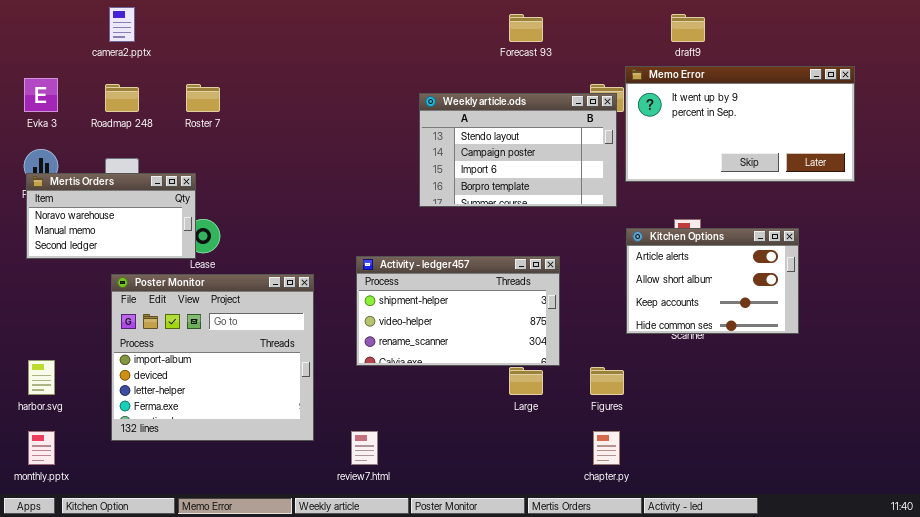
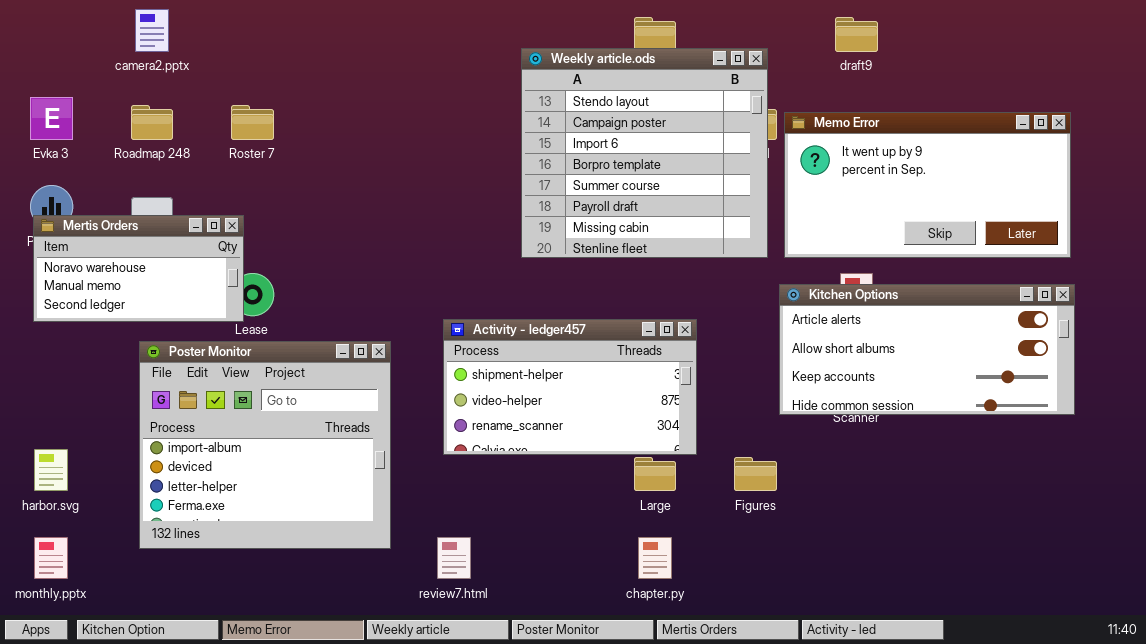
Memo Error: [625,66,855,182] -> [784,112,1071,258], moved
Weekly article.ods: [419,93,617,207] -> [521,48,768,258], resized
Kitchen Options: [626,228,799,334] -> [779,284,1075,415], resized
chapter.py: [593,431,620,465] -> [638,537,672,579], moved

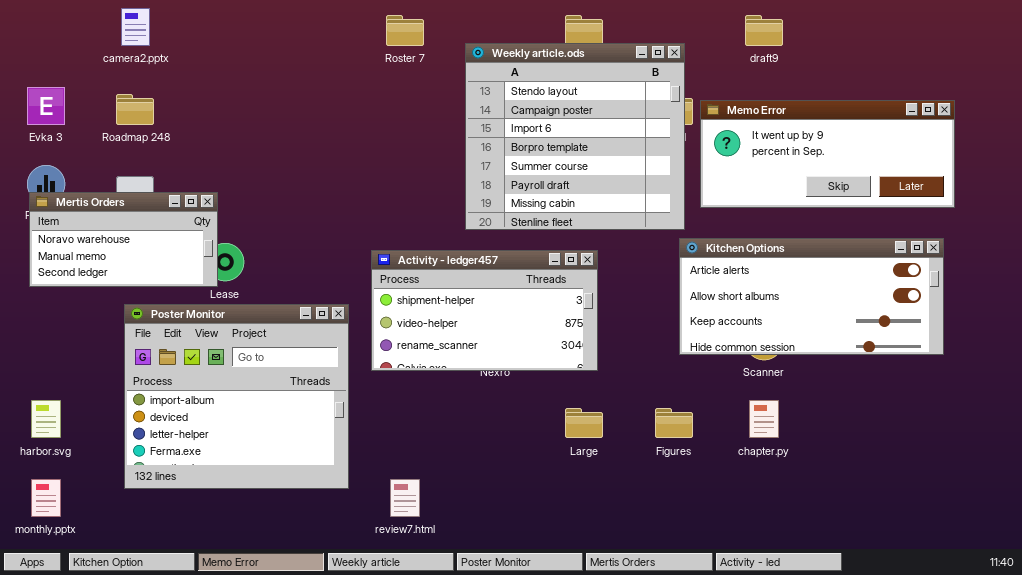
Roster 7: [231,105,274,140] -> [386,15,424,46], moved
Memo Error: [784,112,1071,258] -> [700,100,955,208], resized
Kitchen Options: [779,284,1075,415] -> [679,238,944,355], moved
Activity - ledger457: [443,319,697,455] -> [371,250,598,371], moved
chapter.py: [638,537,672,579] -> [749,400,779,438], moved

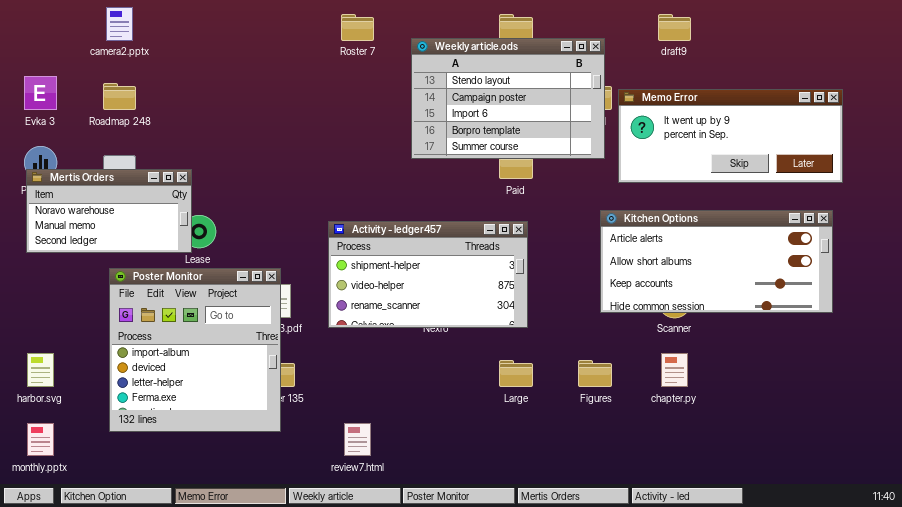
Weekly article.ods: [465,43,685,230] -> [411,38,605,159], resized
Poster Monitor: [124,304,349,489] -> [109,268,281,432], resized

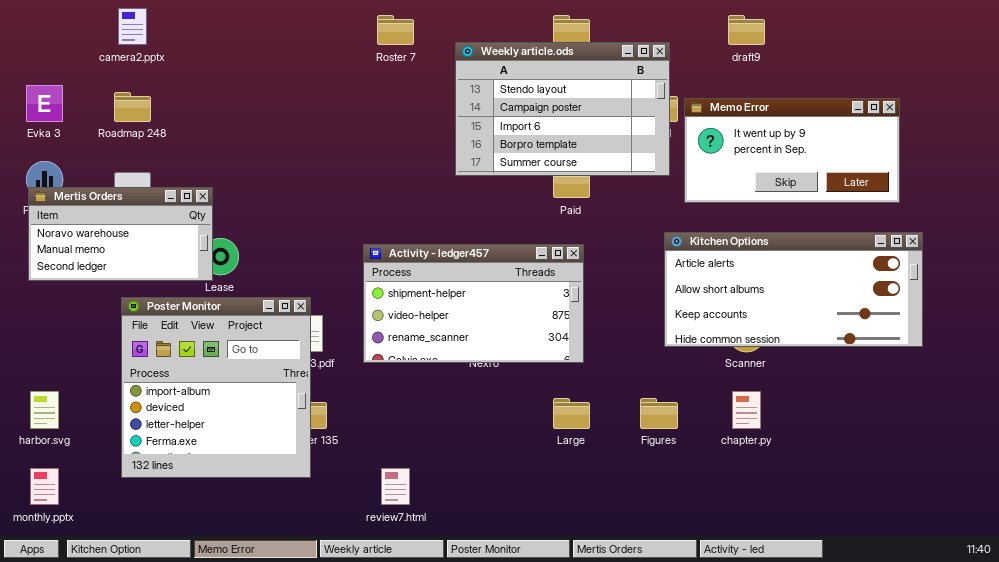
Memo Error: [618,89,843,183] -> [684,98,900,203], resized

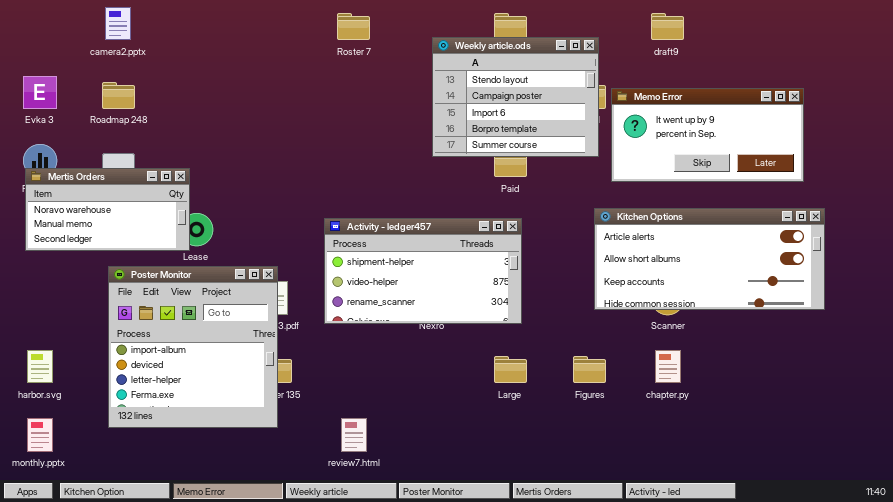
Weekly article.ods: [455,42,670,176] -> [432,37,599,157], resized

